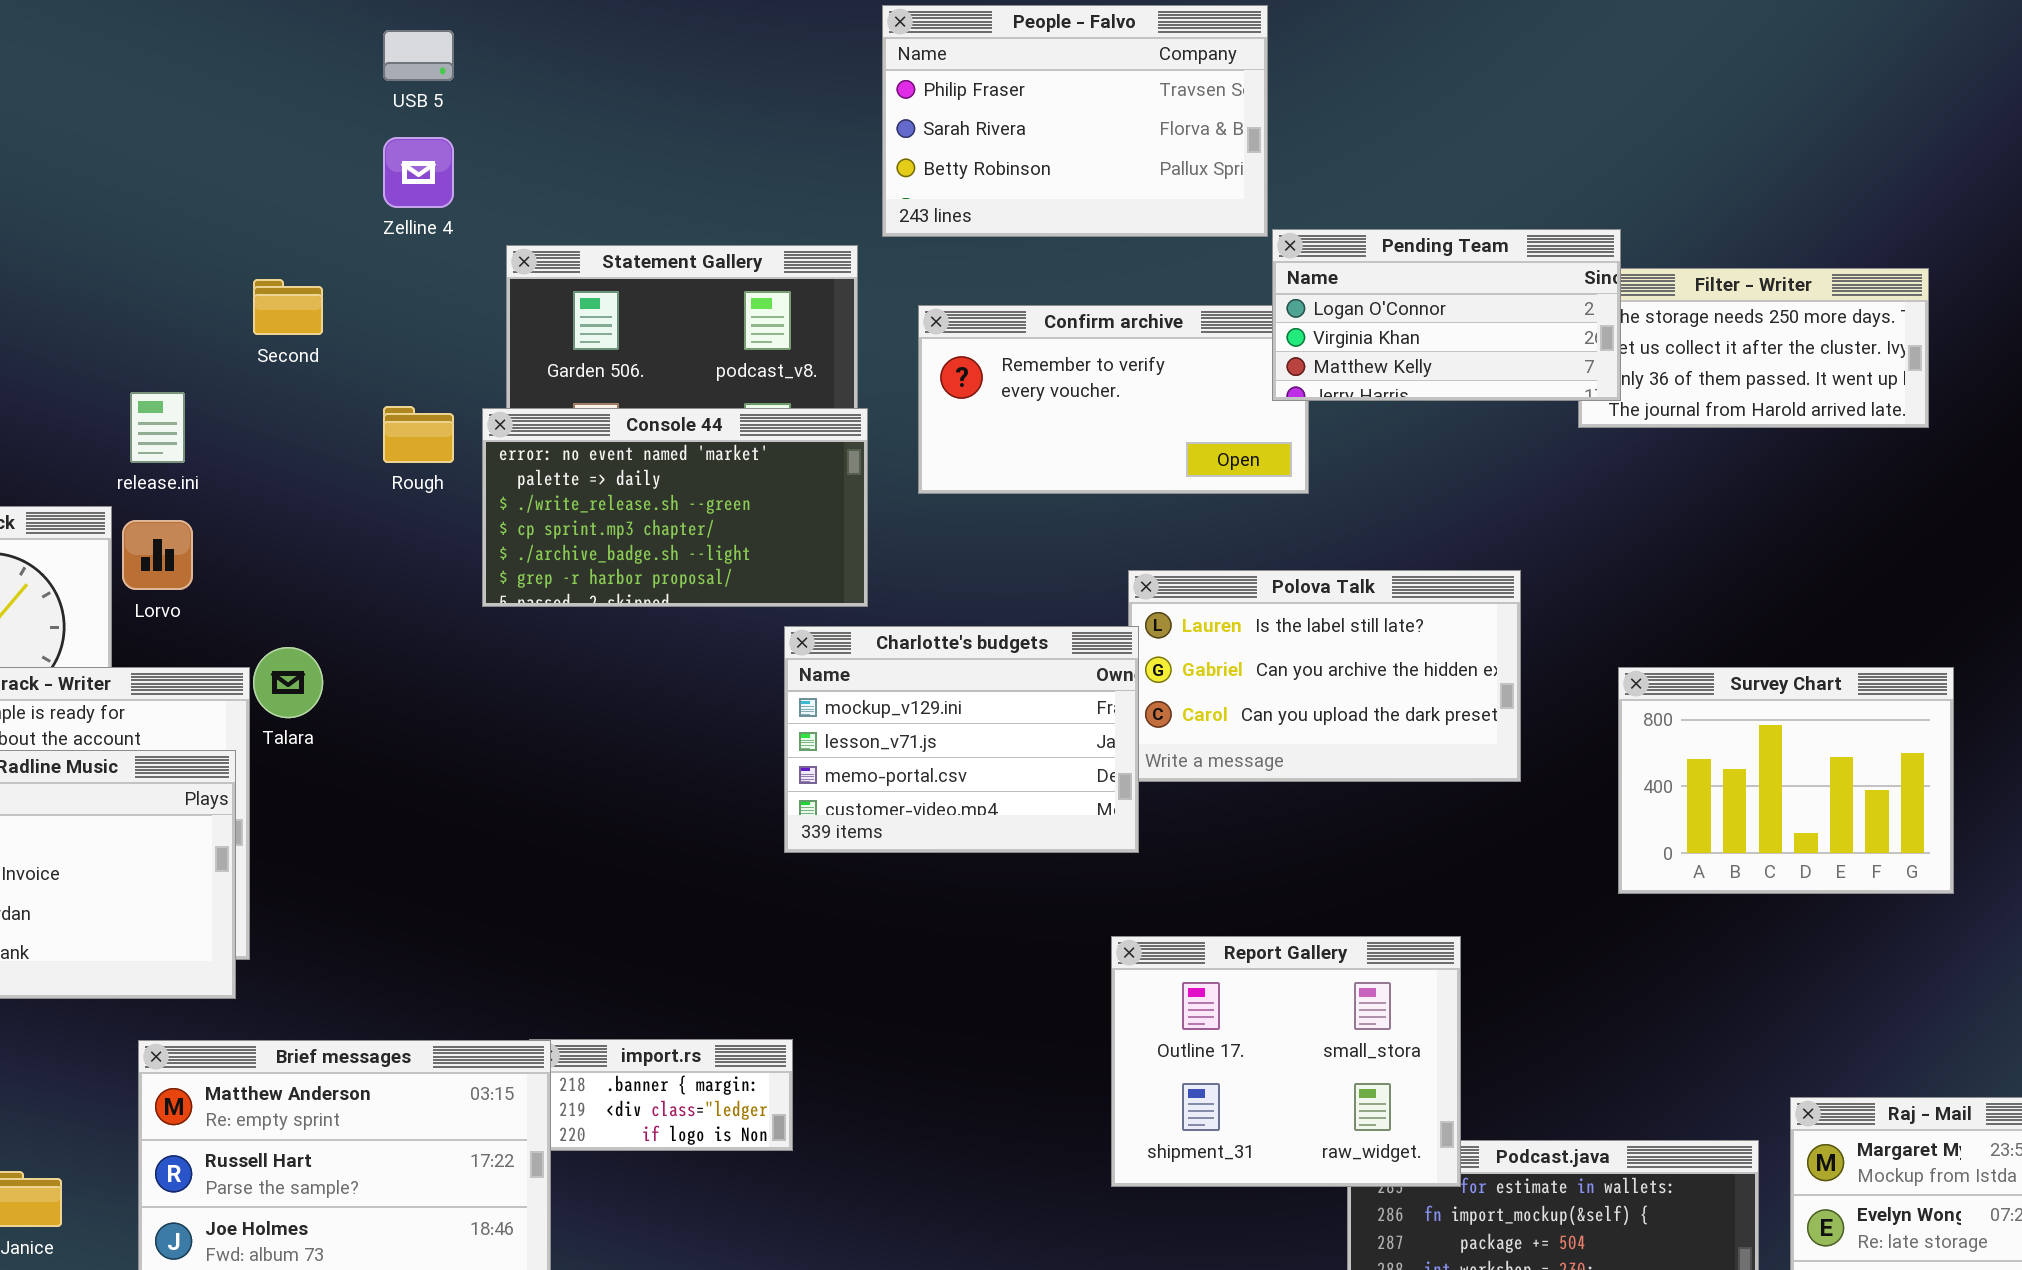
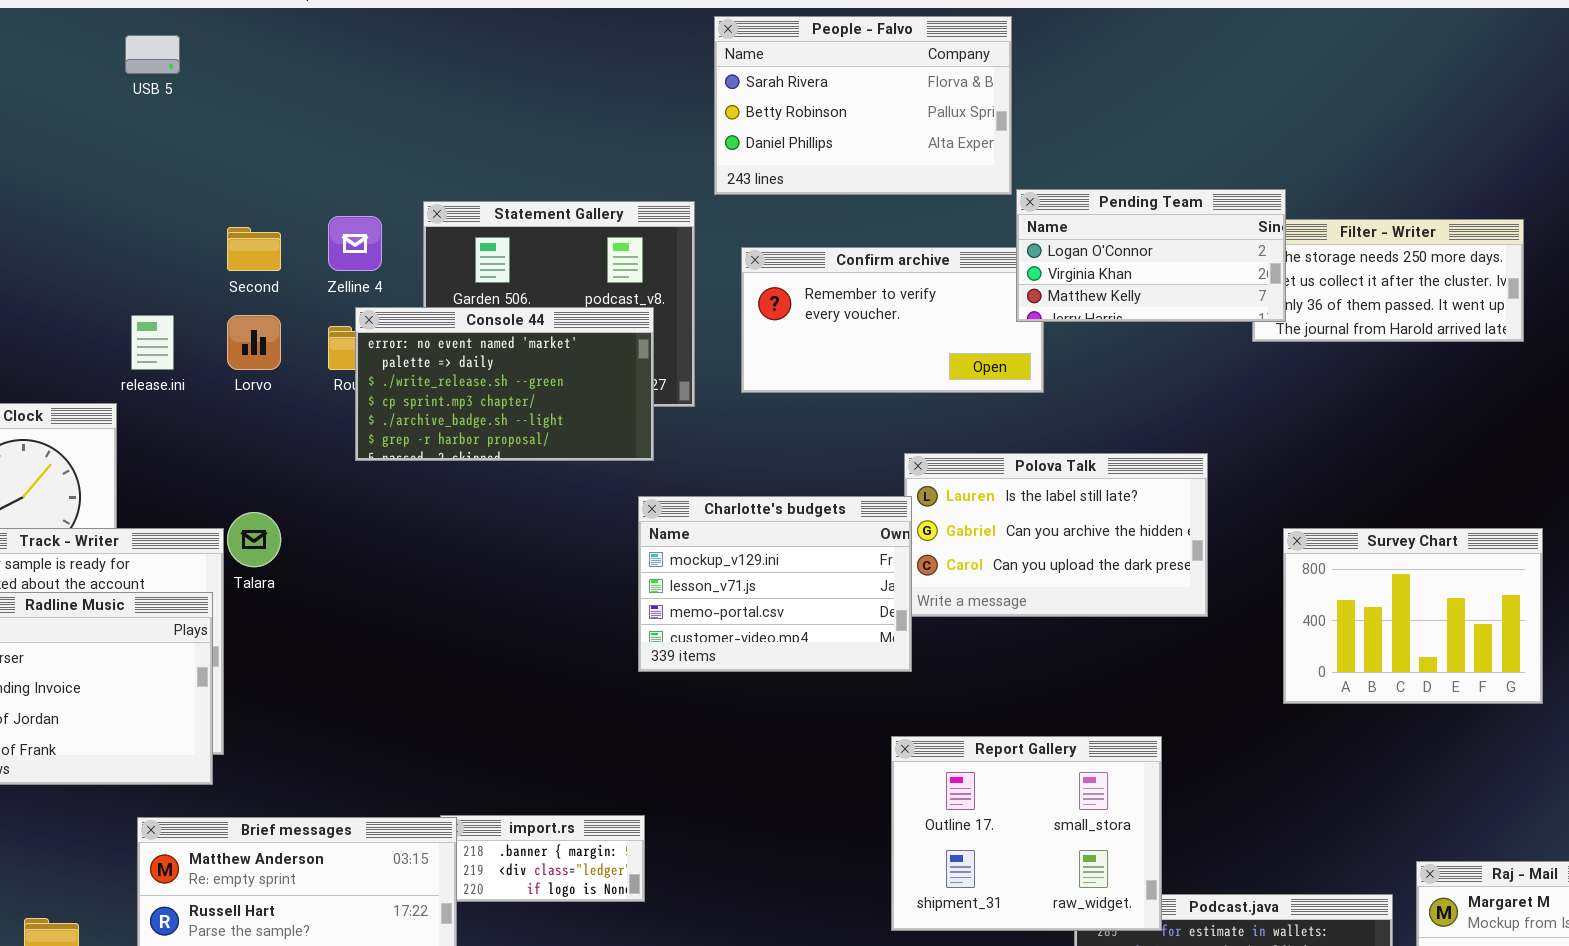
People - Falvo: [882,5,1268,237] -> [714,16,1012,195], scrolled down 1 row
USB 5: [383,30,454,81] -> [125,35,180,74], moved
Zelline 4: [383,137,454,208] -> [328,216,382,271], moved
Console 44: [482,408,868,607] -> [355,307,654,461], moved
Lorvo: [122,520,193,590] -> [227,315,281,370], moved

